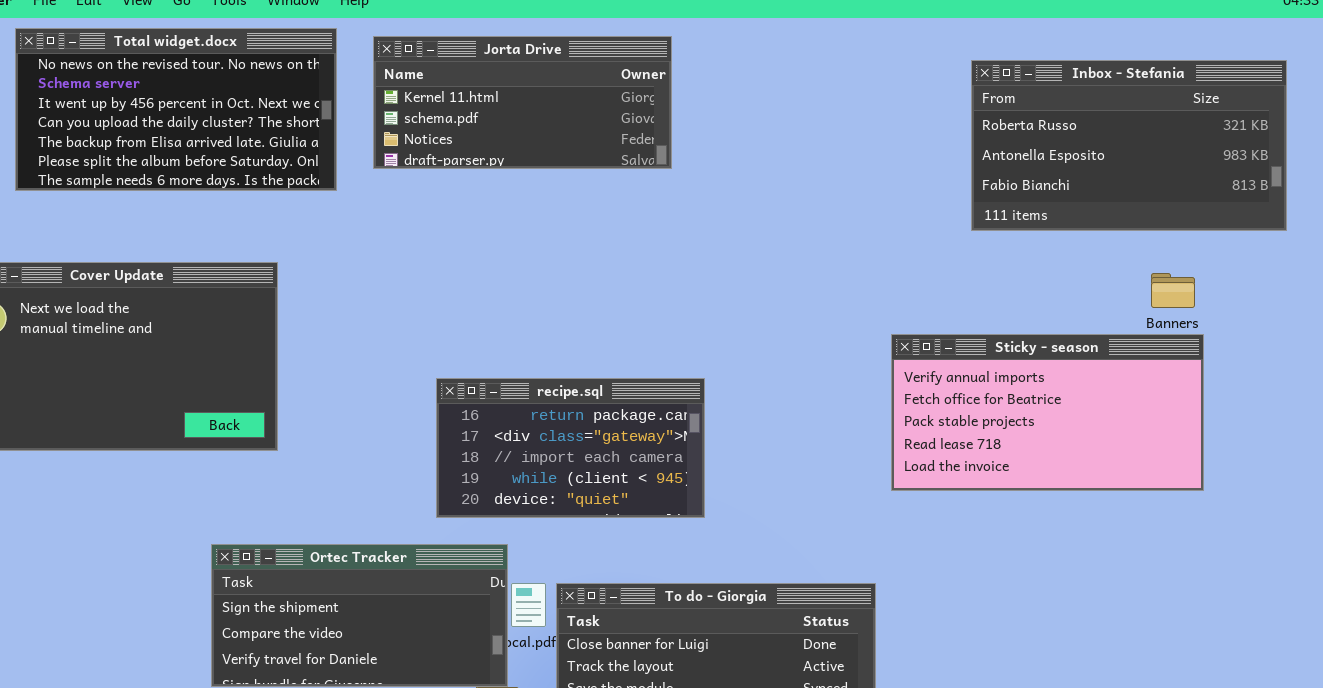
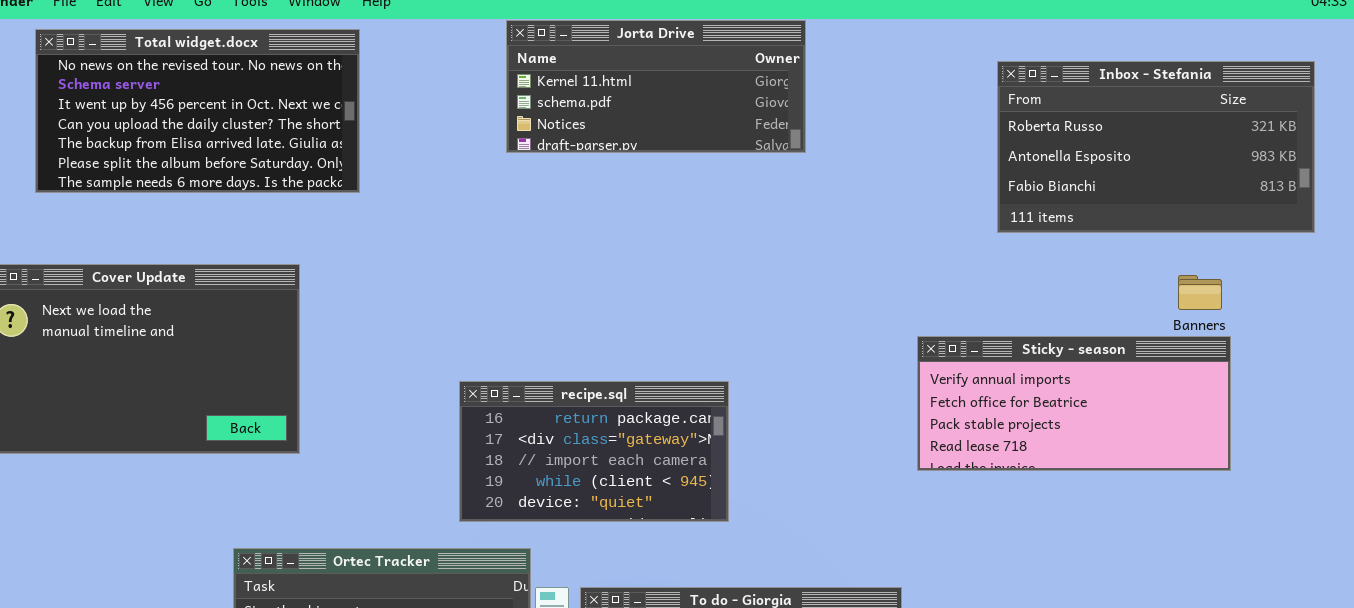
Jorta Drive: [373,36,672,169] -> [506,20,806,153], moved
Sticky - season: [891,334,1204,491] -> [917,336,1231,471], resized

